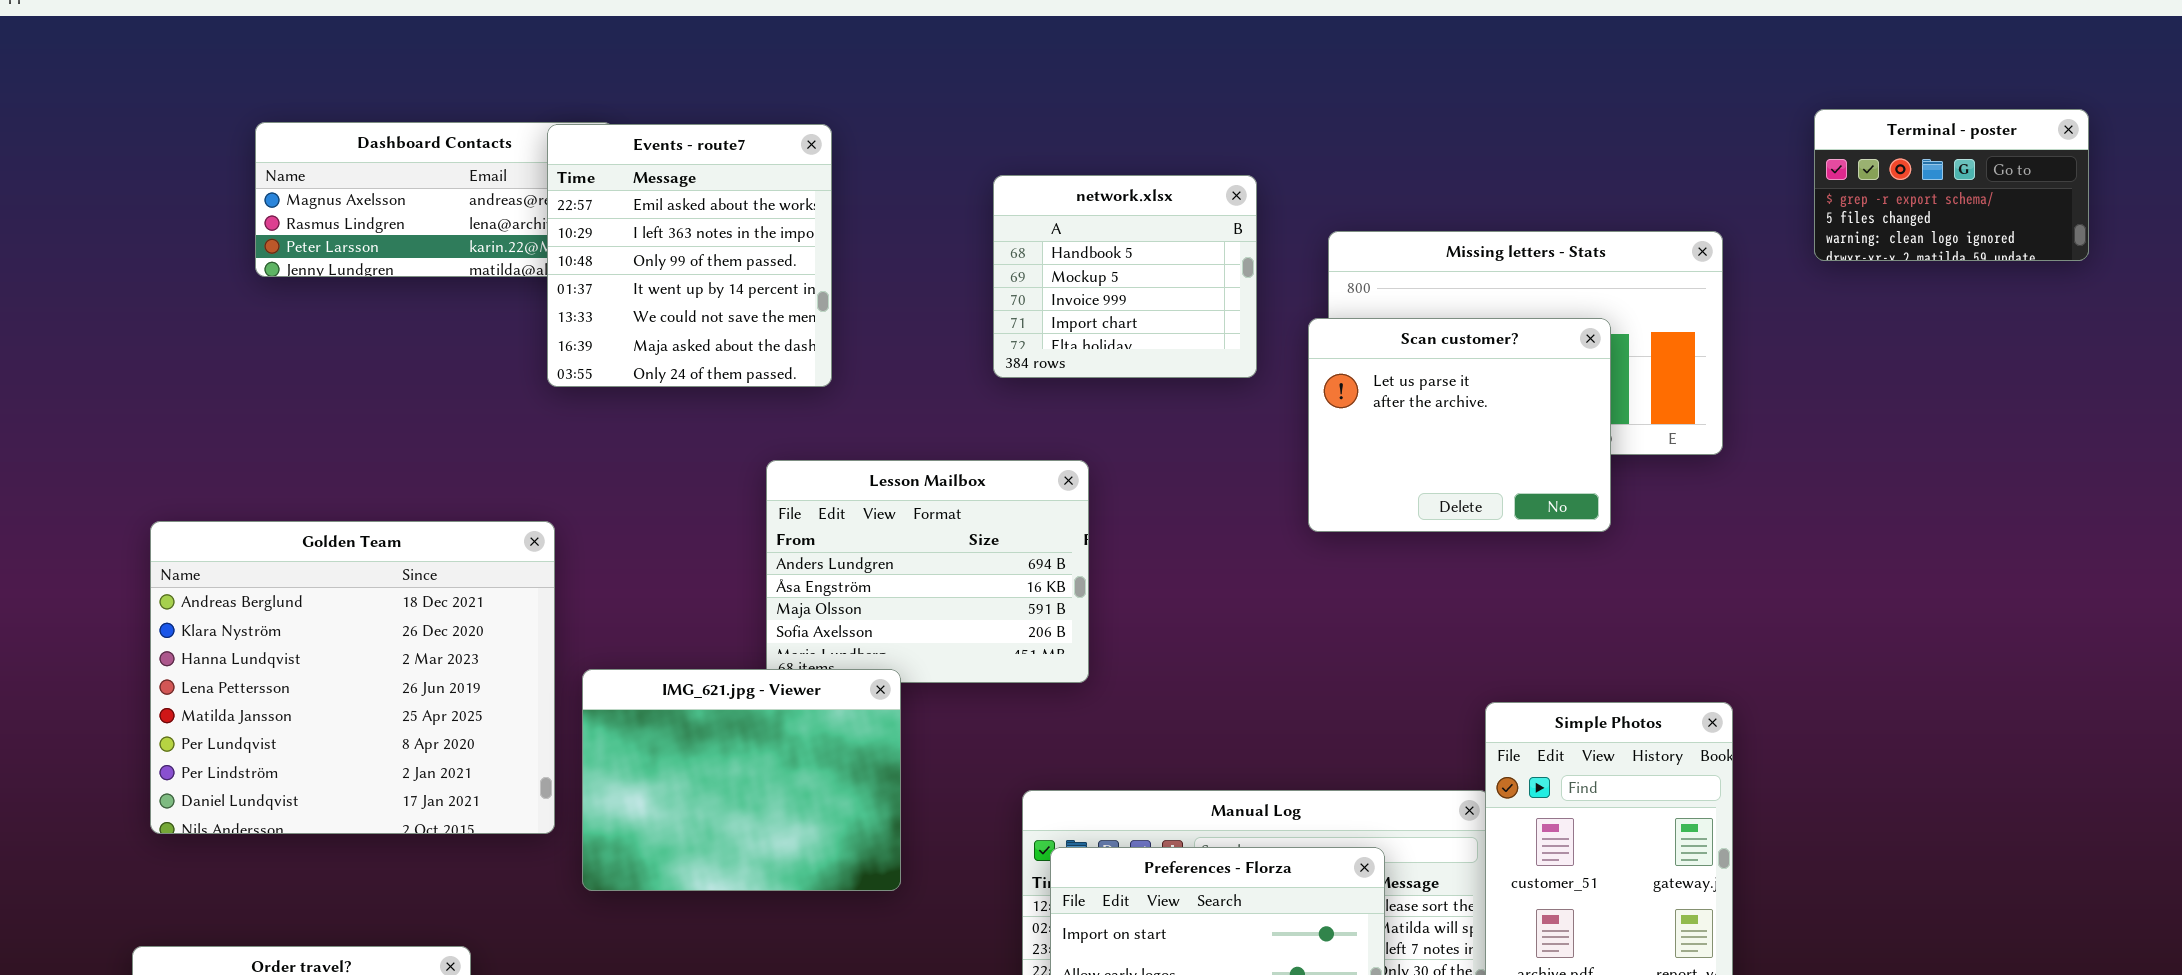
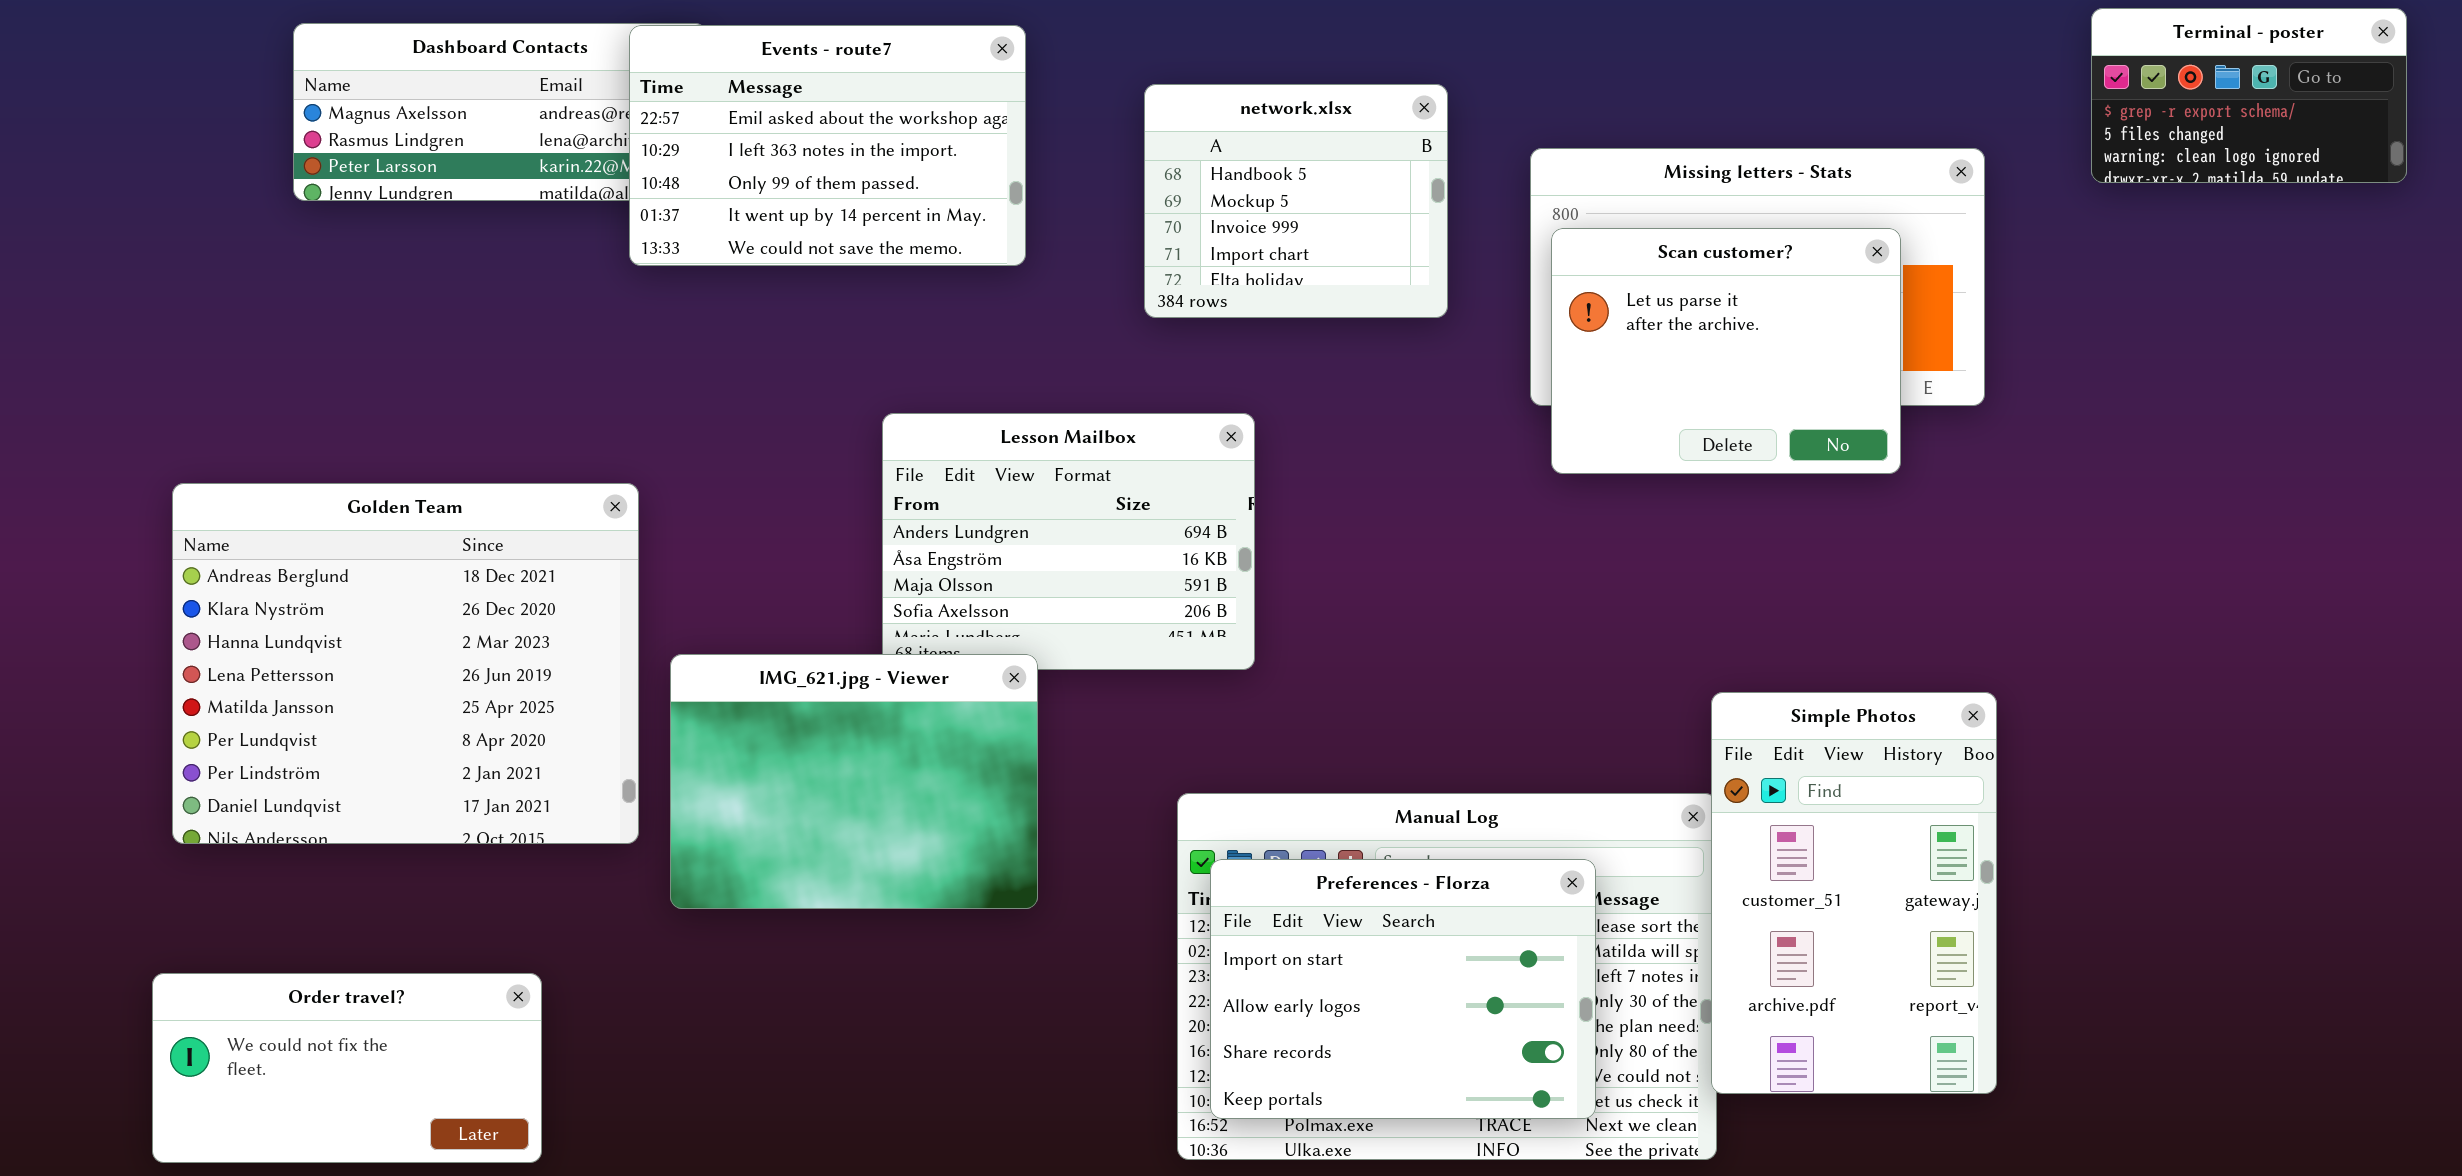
Events - route7: [547,124,832,387] -> [629,25,1026,266], resized
Scan customer?: [1308,318,1611,532] -> [1551,228,1901,474], moved

